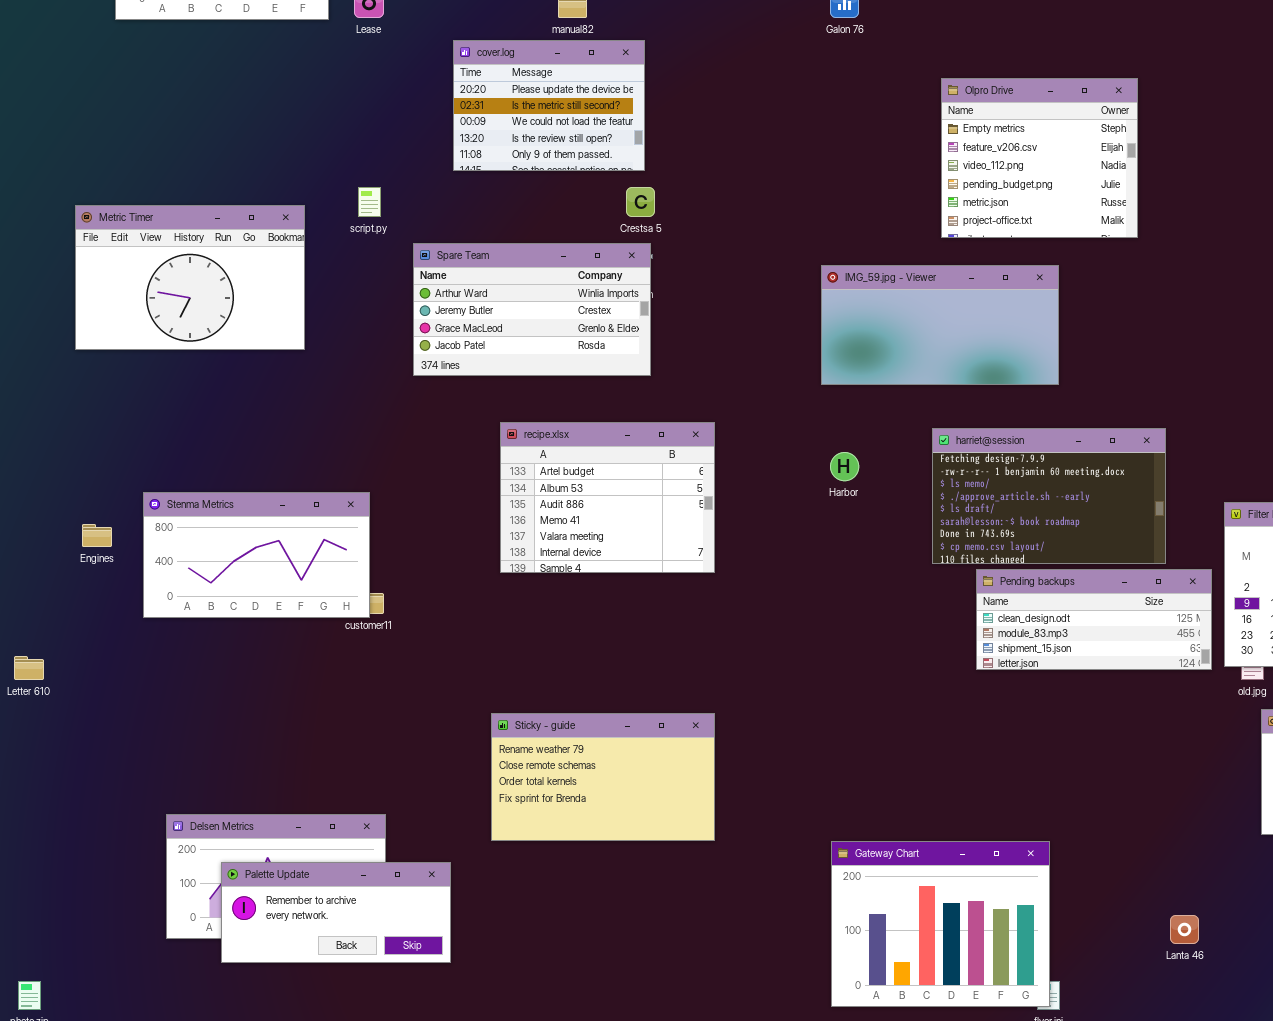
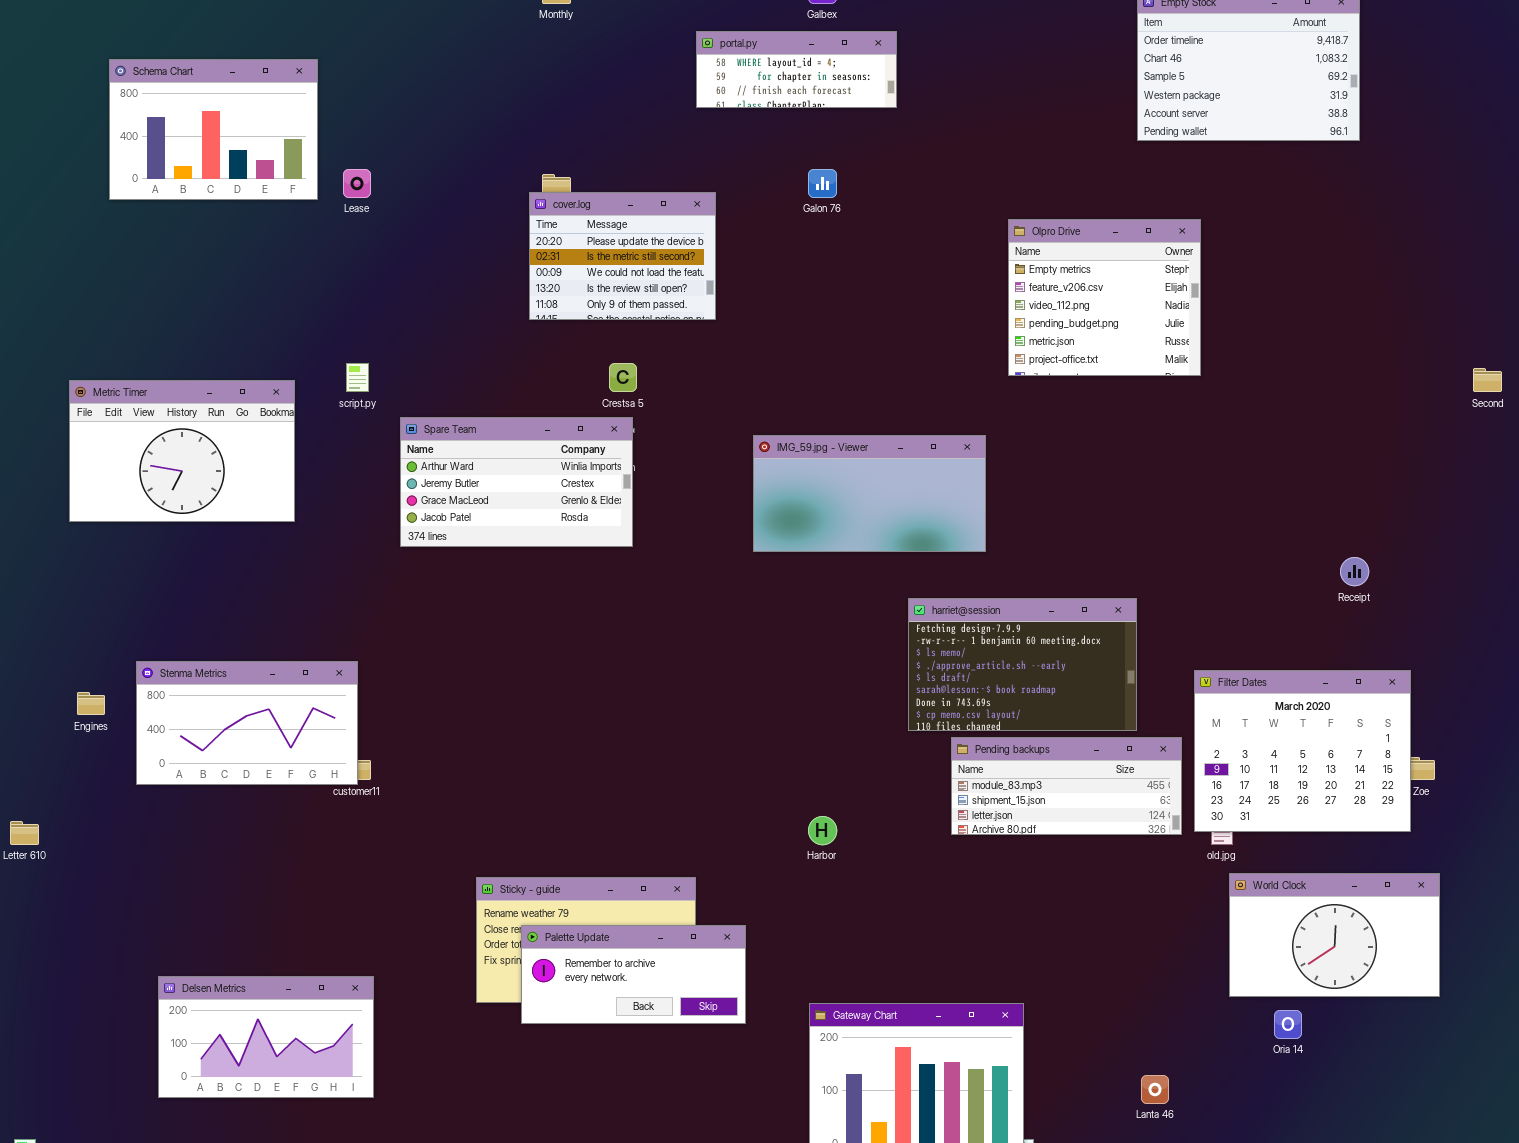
cover.log: [453,40,645,171] -> [529,192,716,320], moved
Olpro Drive: [941,78,1138,238] -> [1008,219,1201,376], moved
IMG_59.jpg - Viewer: [821,265,1059,385] -> [753,435,986,552], moved
recipe.xlsx: [500,422,715,573] -> none, closed
Harbor: [830,452,859,481] -> [808,816,837,845], moved
Pending backups: [976,569,1212,670] -> [951,737,1182,835], scrolled down 1 row
Palette Update: [221,862,451,963] -> [521,925,746,1024], moved

